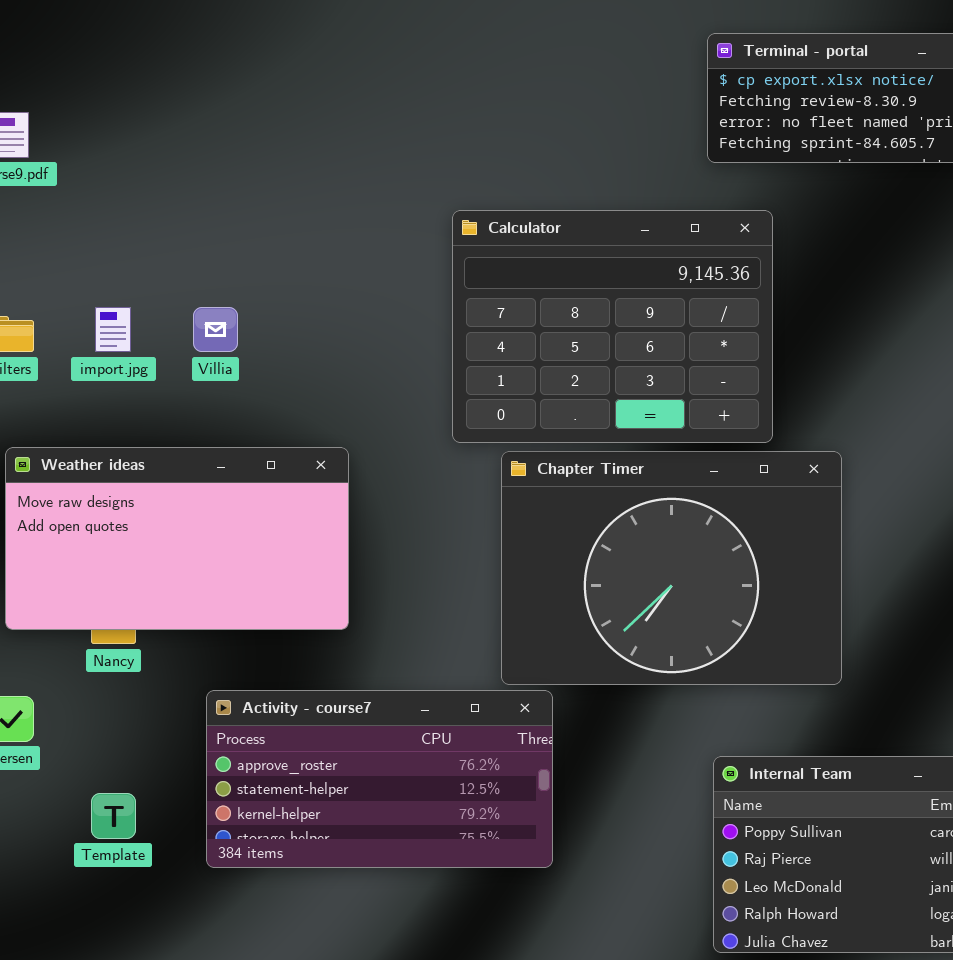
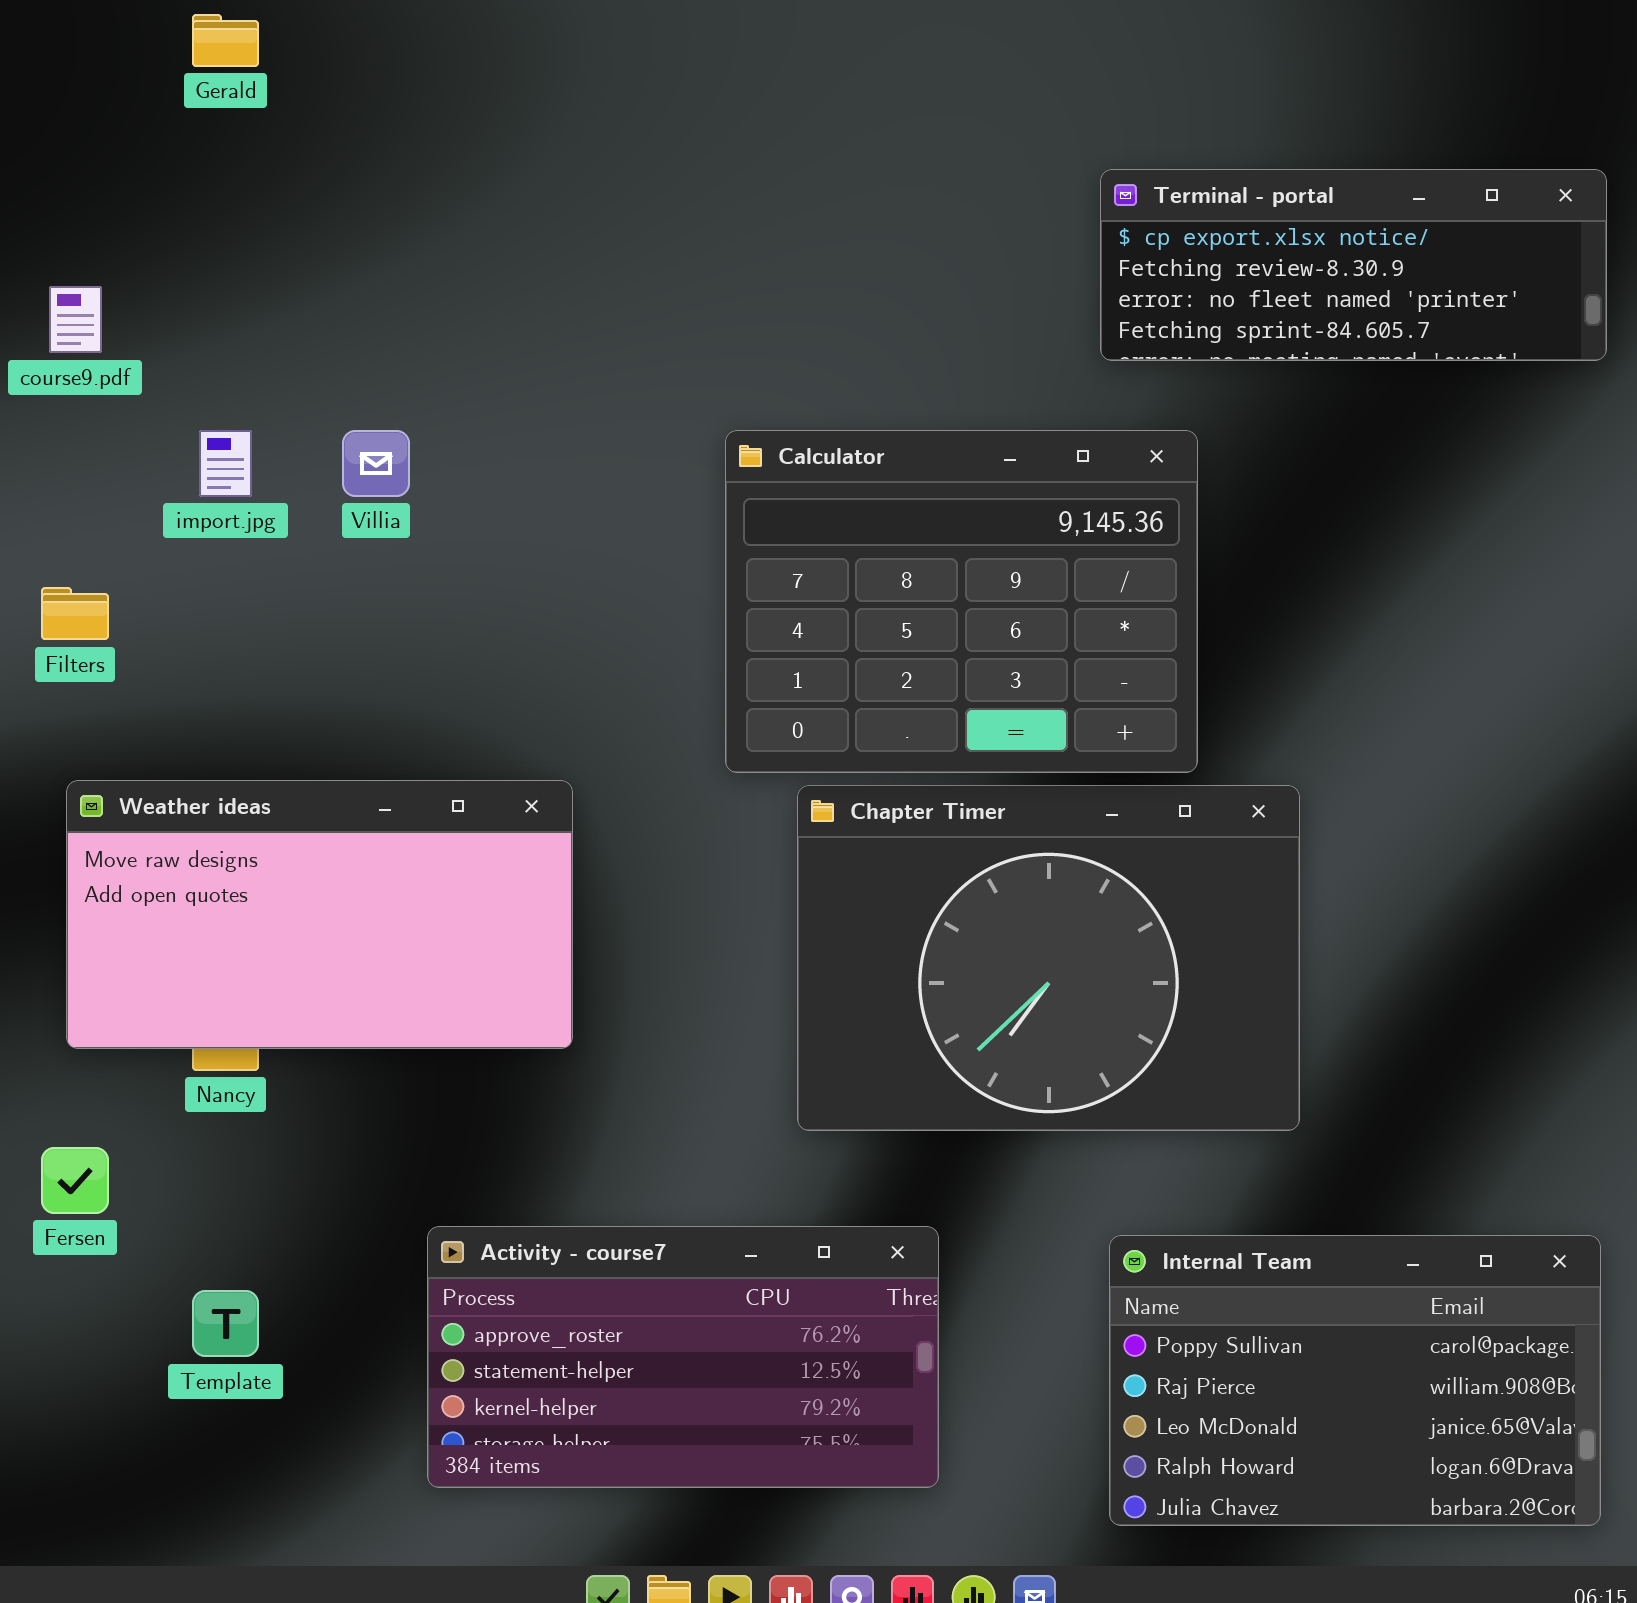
import.jpg: [95,307,131,352] -> [199,430,252,497], moved
Villia: [193,307,238,352] -> [342,430,410,497], moved
Activity - course7: [206,690,553,868] -> [427,1226,939,1488], moved

